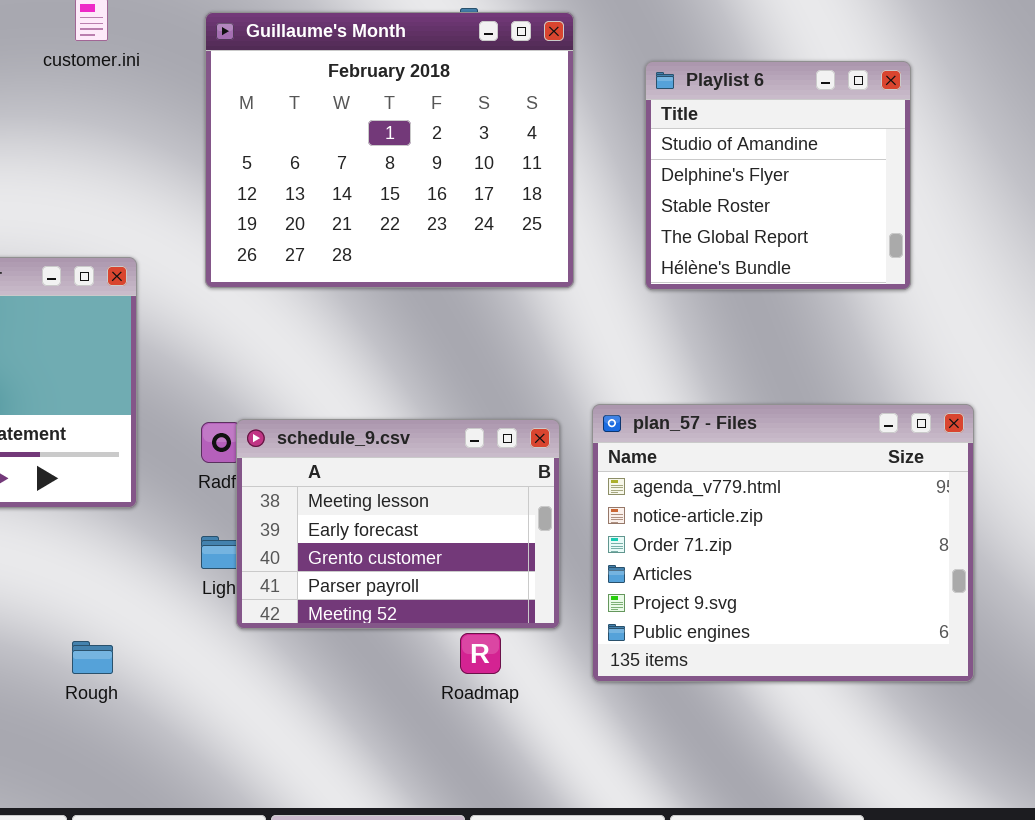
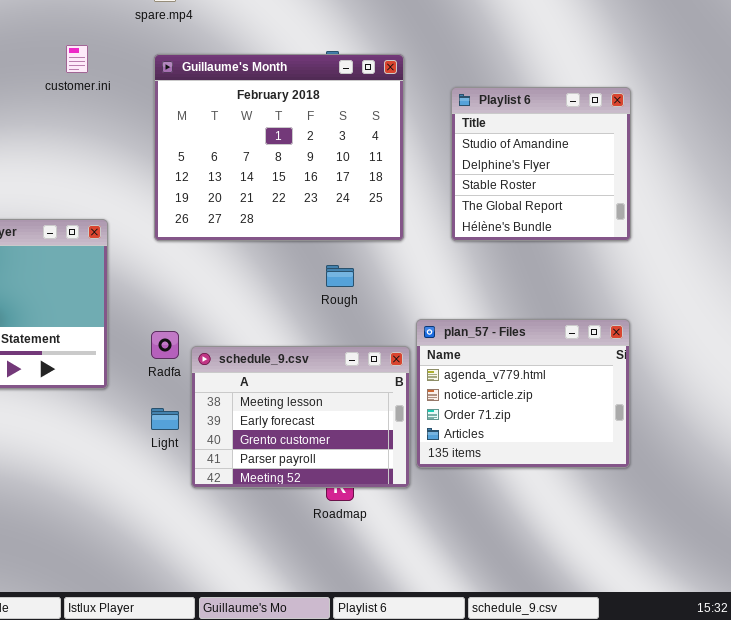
plan_57 - Files: [592,404,974,682] -> [416,319,630,468], resized
schedule_9.csv: [236,419,560,629] -> [191,346,410,488], moved
Rough: [72,641,113,674] -> [326,265,354,287], moved

